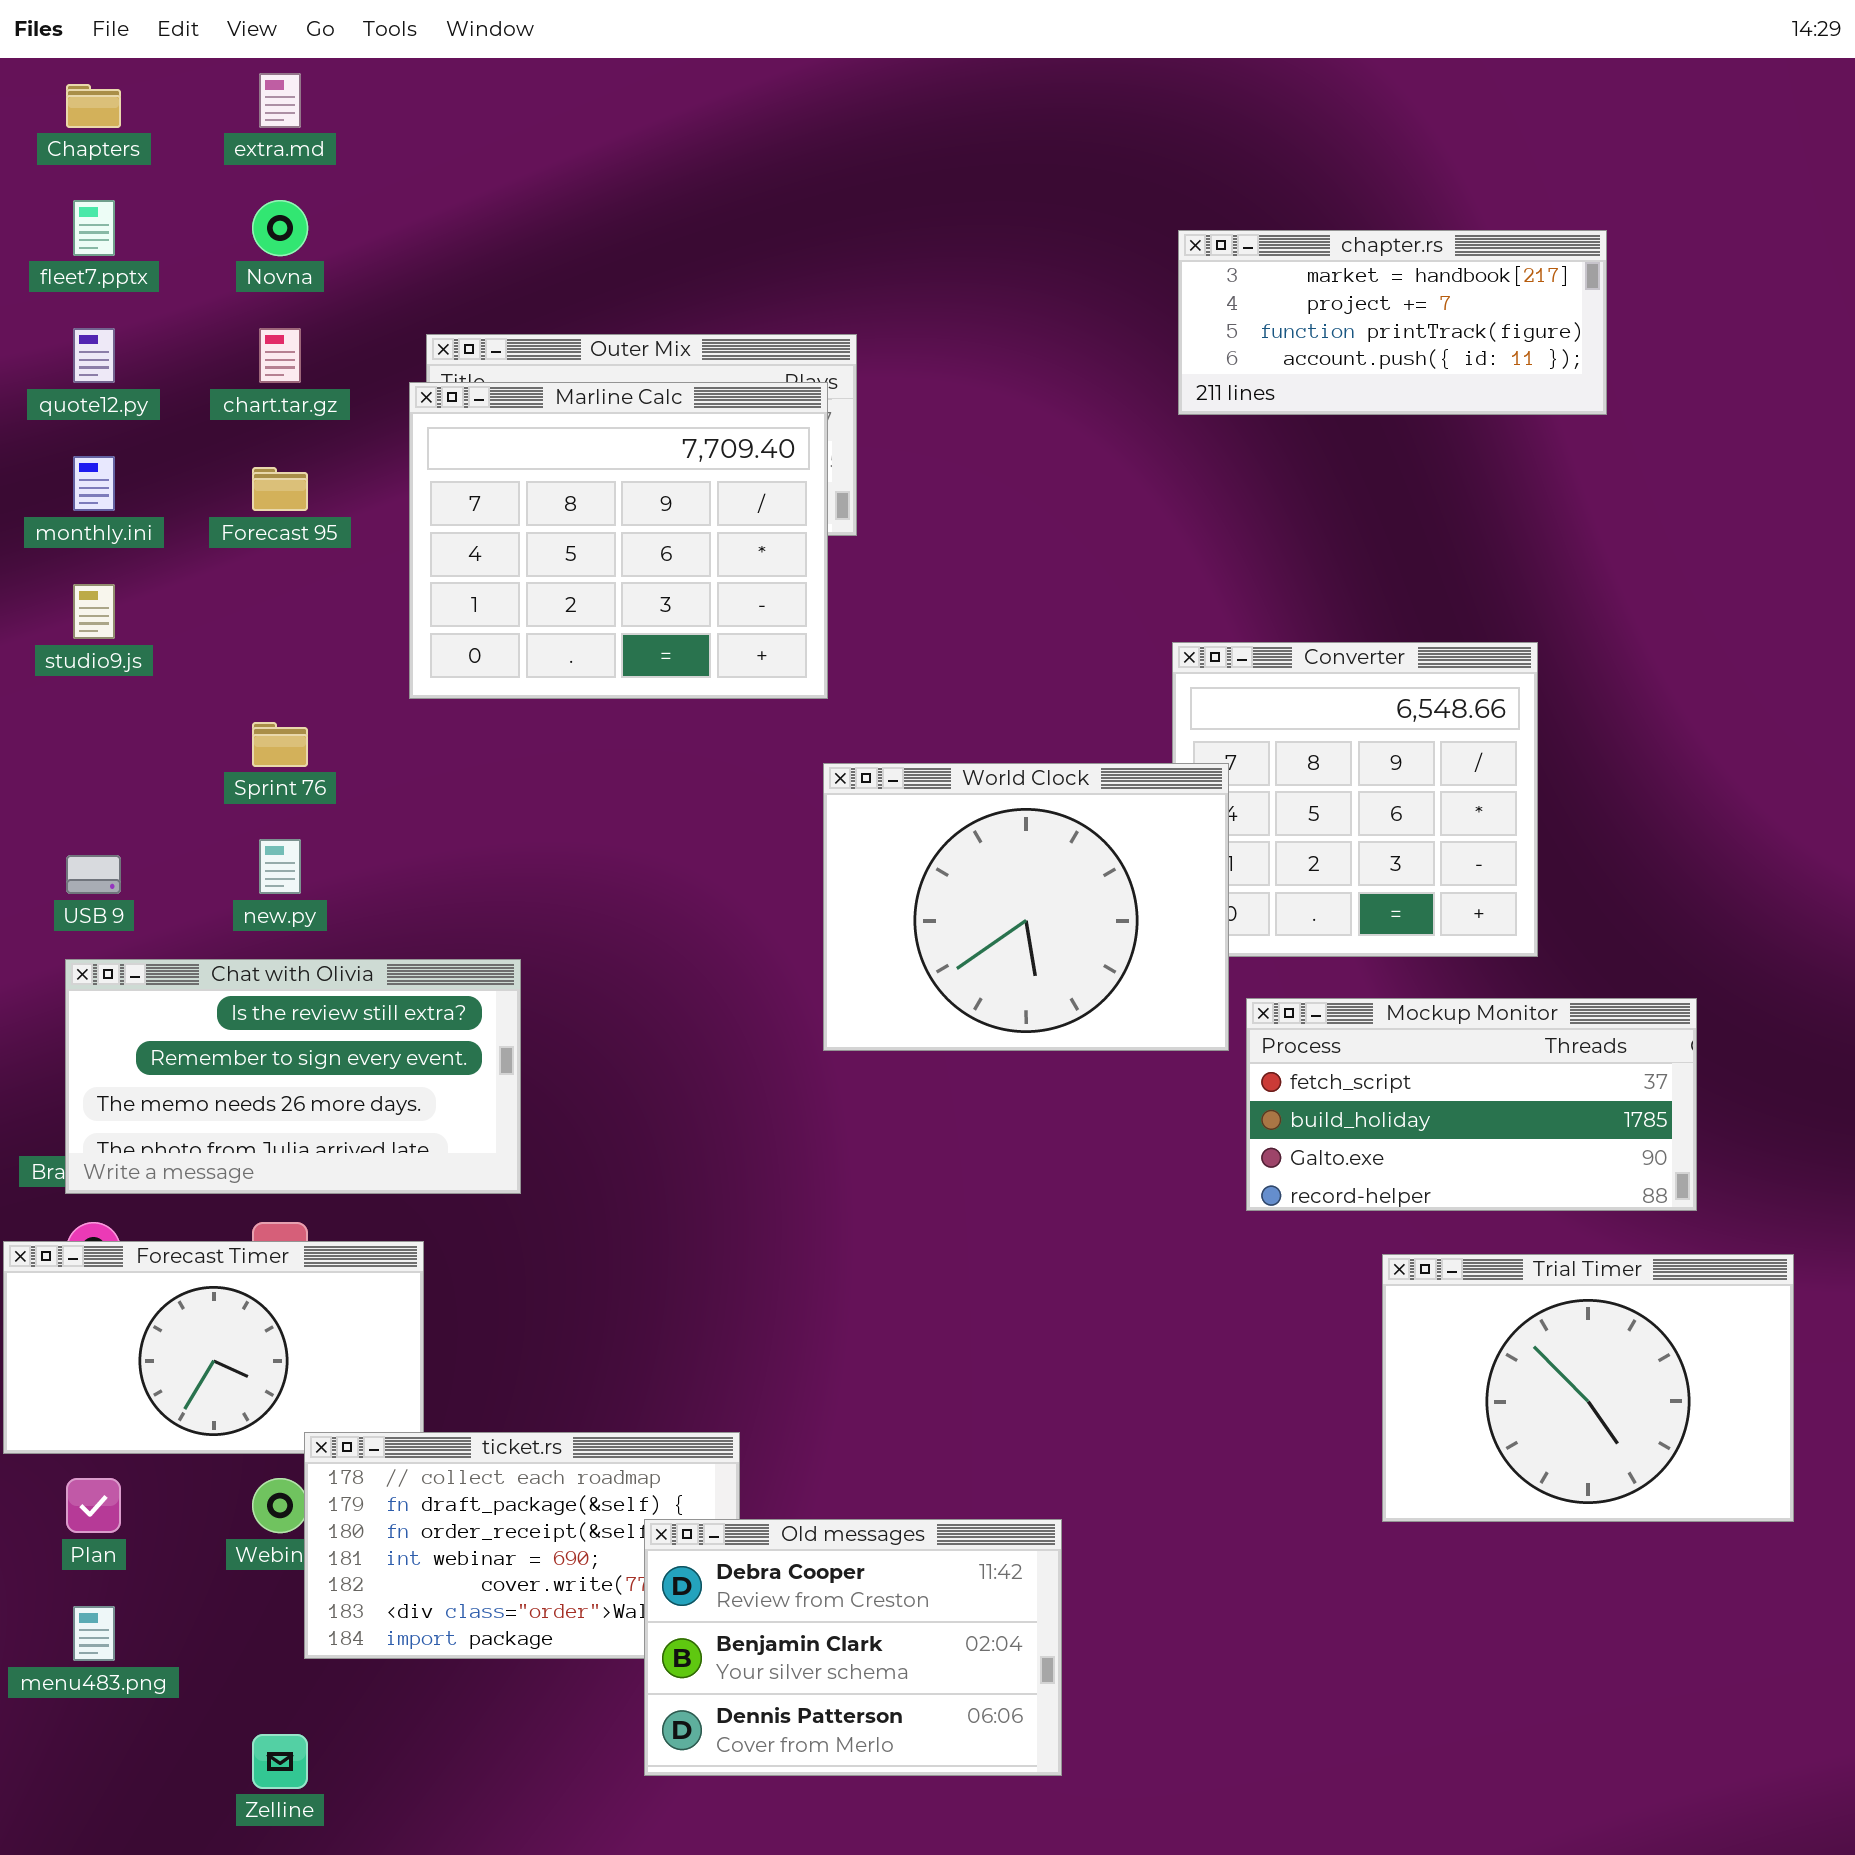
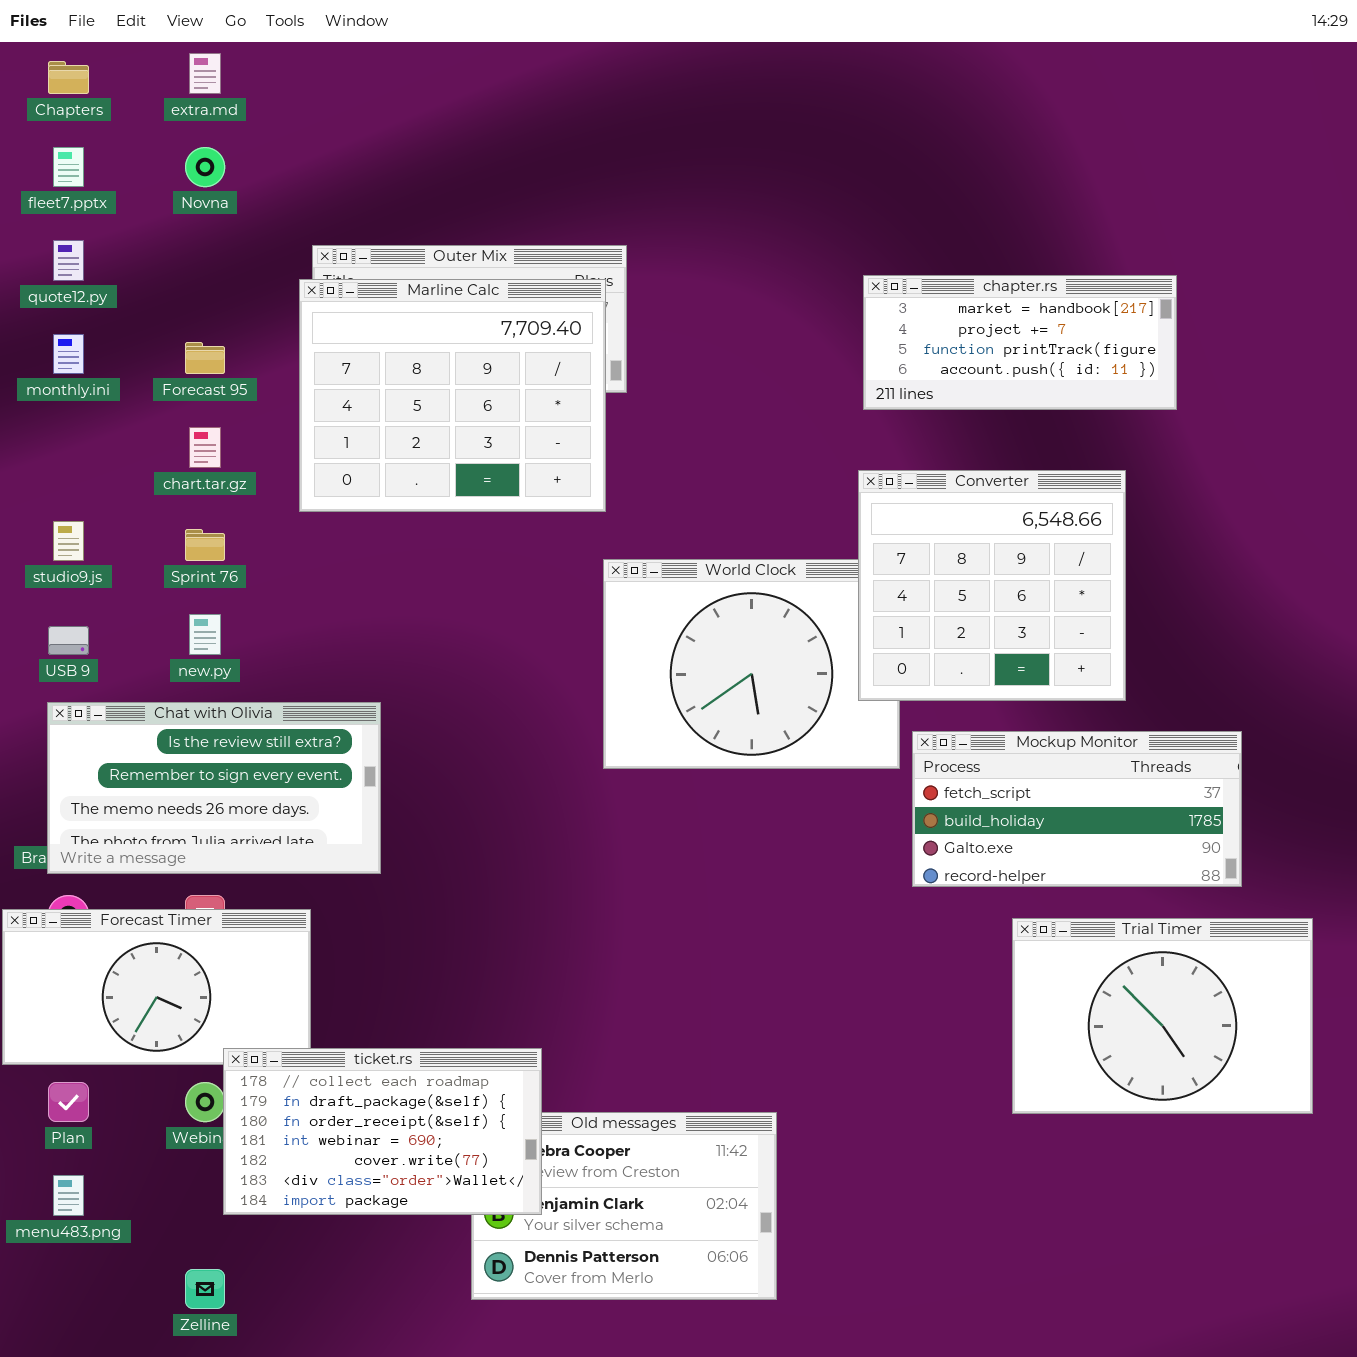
chapter.rs: [1178,230,1607,415] -> [863,275,1177,410], moved
chart.tar.gz: [259,328,301,383] -> [189,427,221,468], moved
studio9.js: [73,584,115,639] -> [53,521,84,561], moved
Converter: [1172,642,1538,957] -> [858,470,1126,701], raised
ticket.rs: [304,1432,740,1659] -> [223,1048,542,1215], raised

